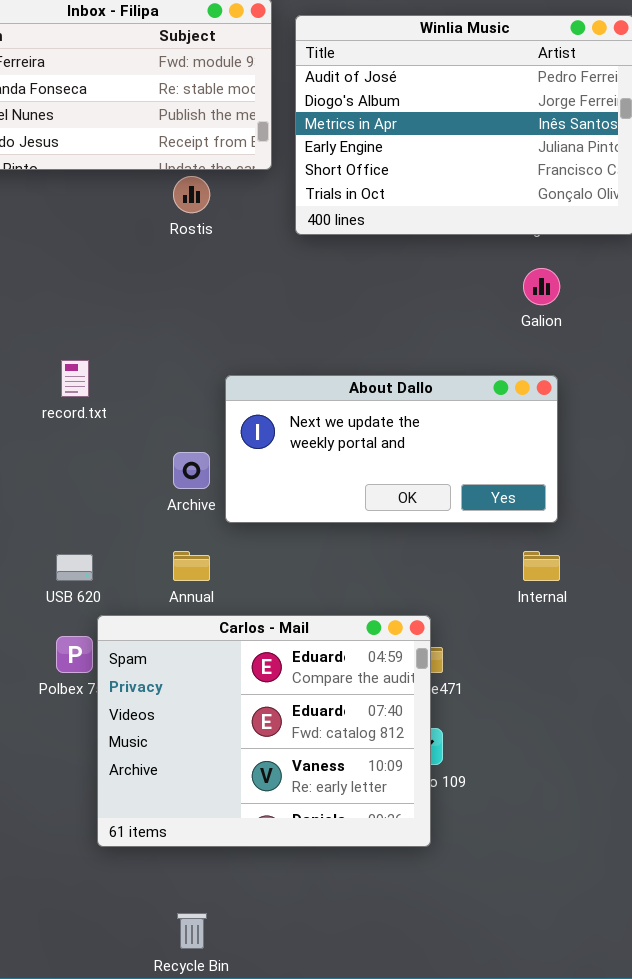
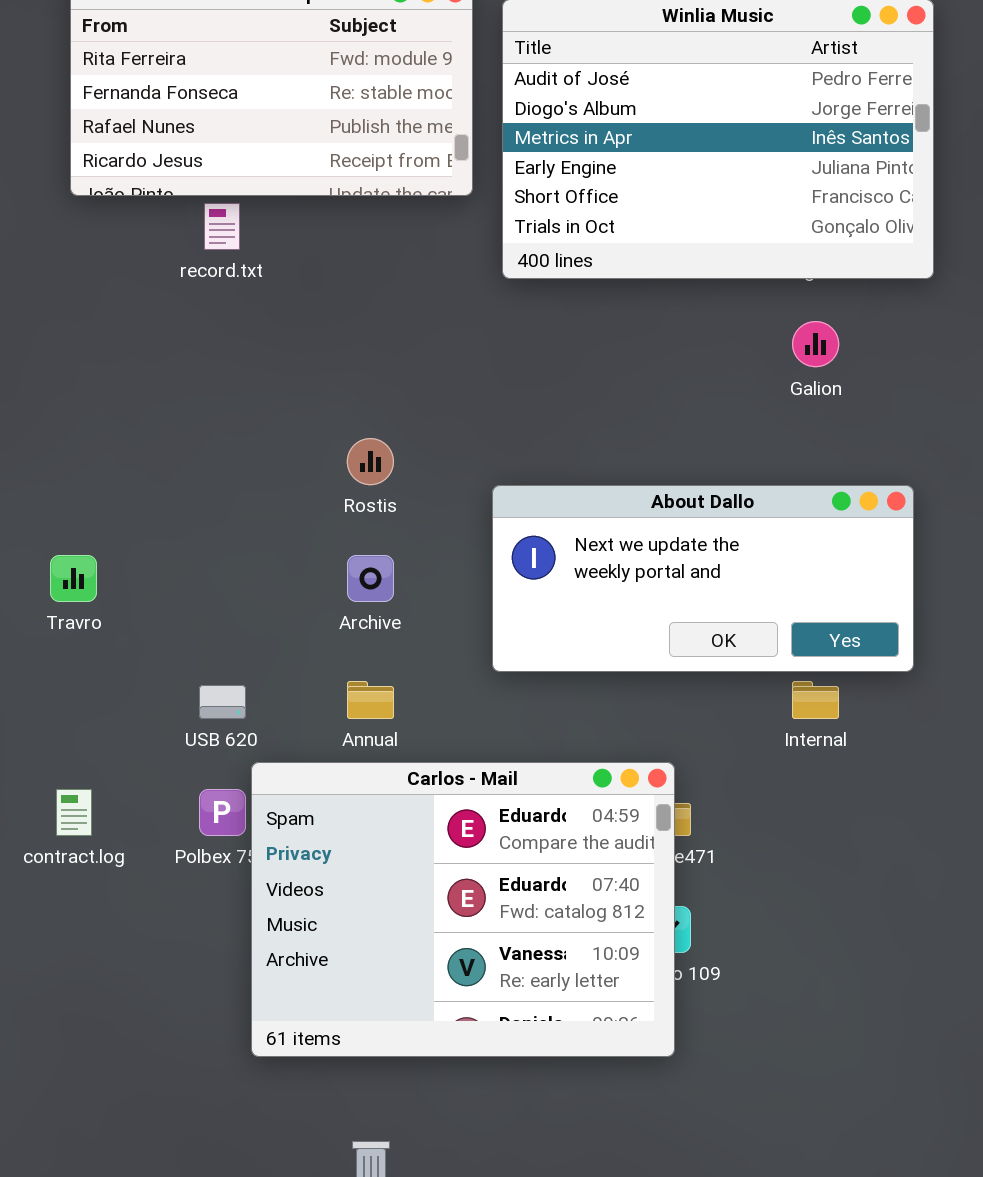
Rostis: [173,176,210,213] -> [347,438,394,485], moved
record.txt: [61,360,89,397] -> [204,203,240,250], moved
About Dallo: [225,375,558,523] -> [492,485,914,672], moved

